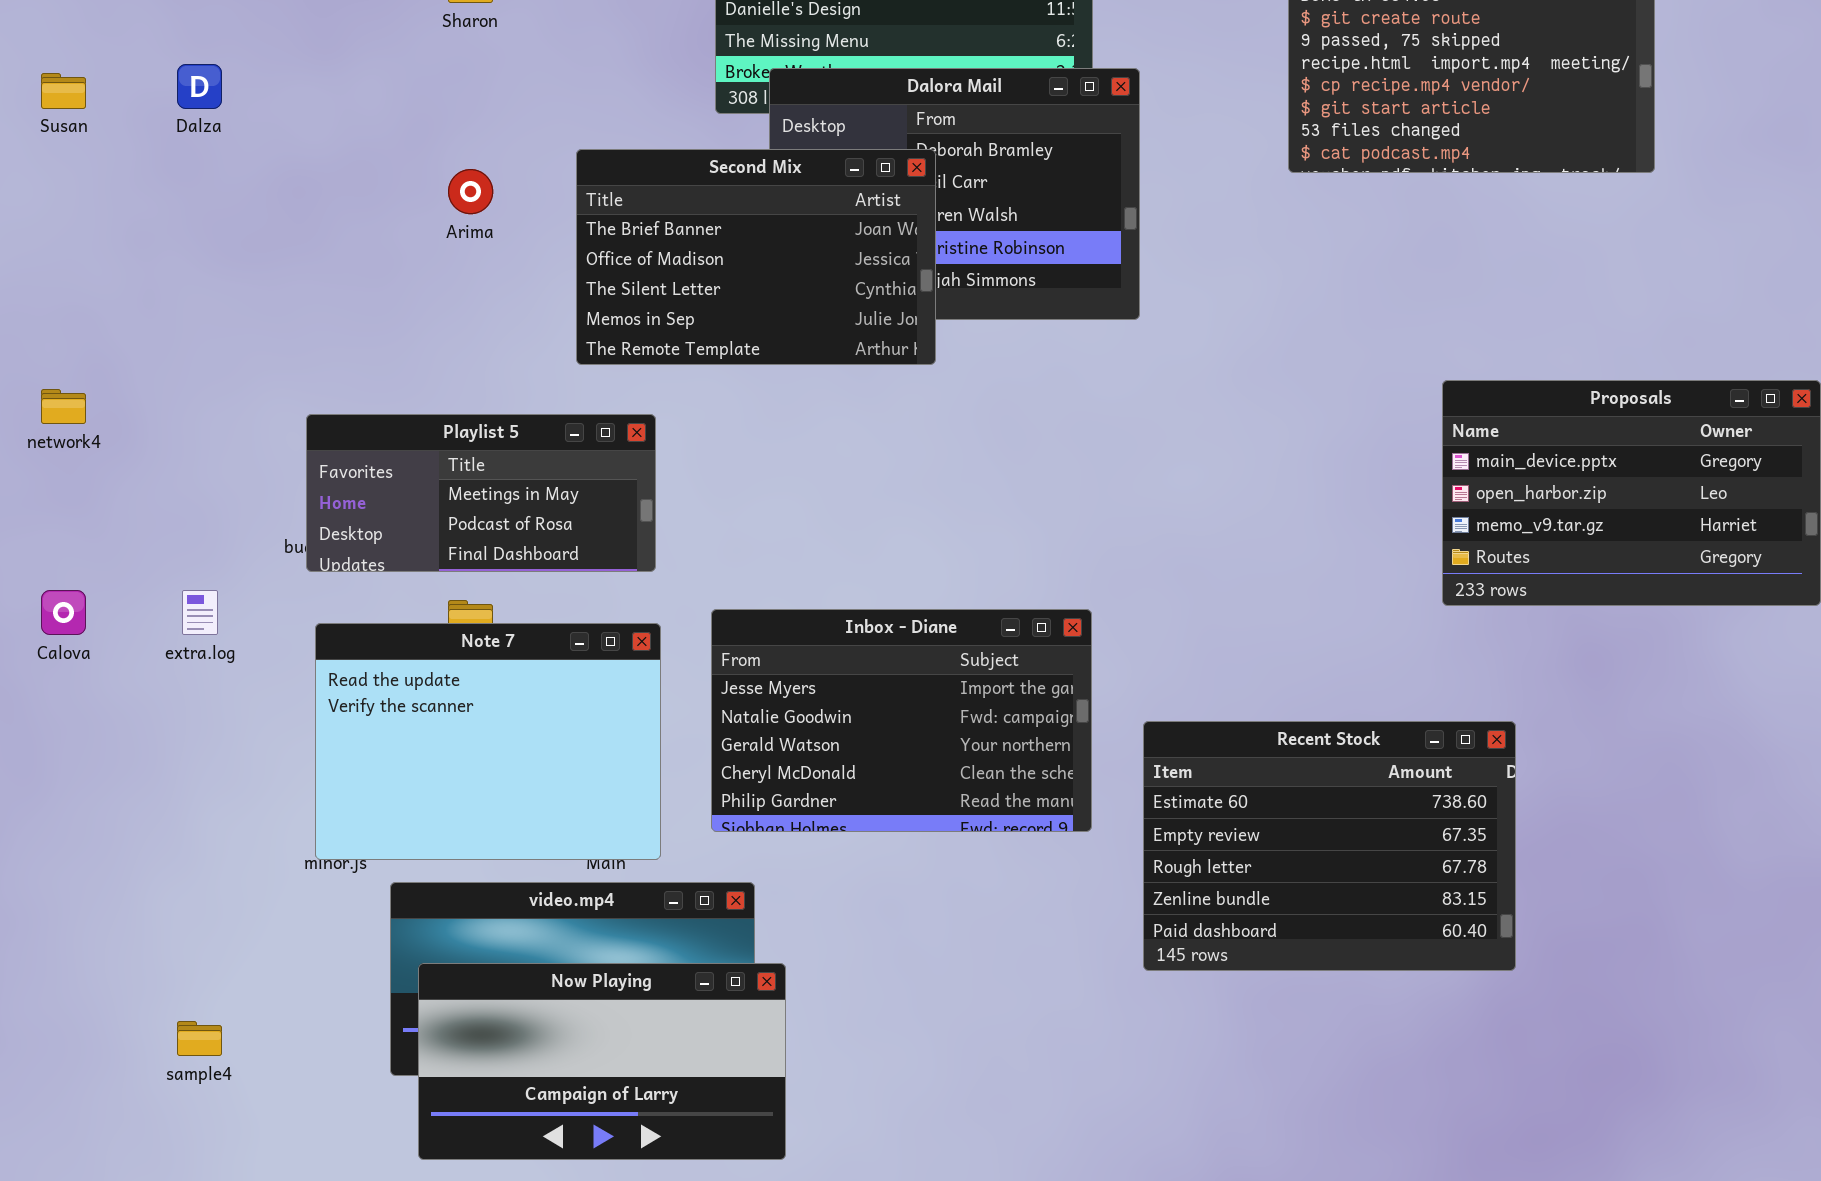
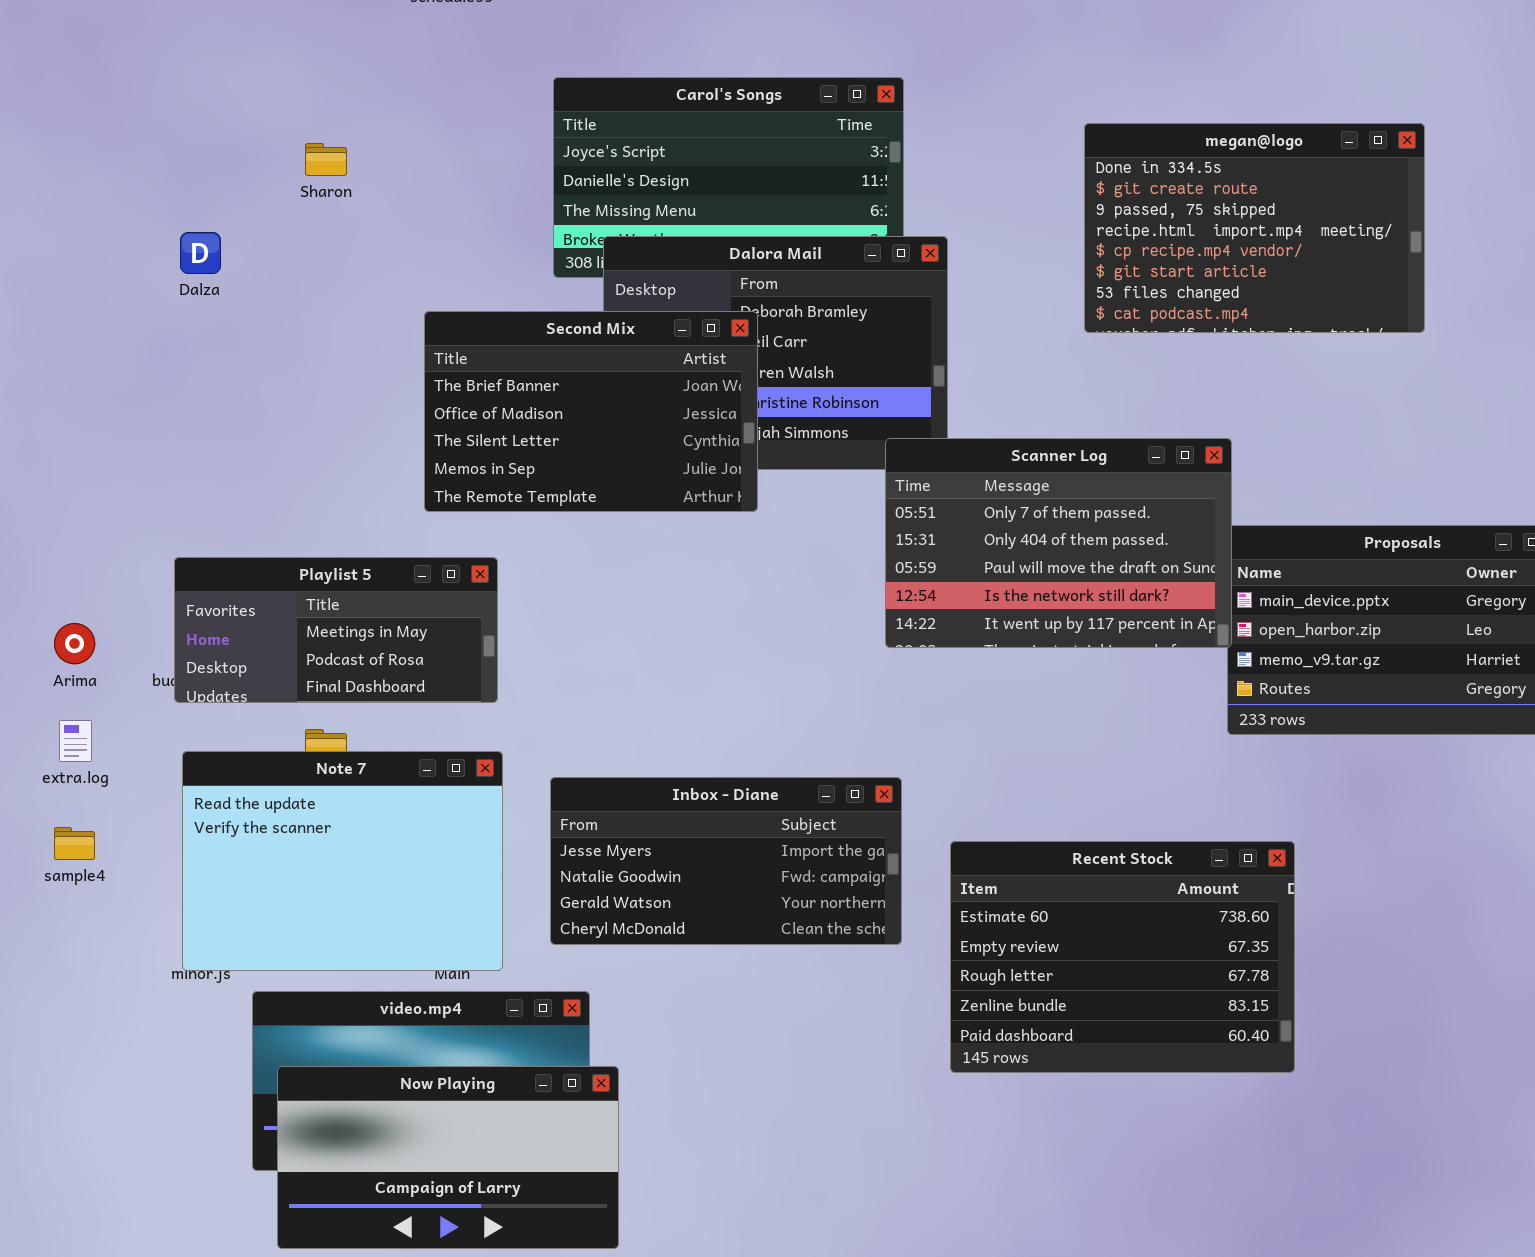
Dalza: [177,64,222,109] -> [180,232,221,274], moved
Arima: [448,169,493,214] -> [54,623,95,664], moved
Scanner Log: none -> [885,438,1232,648], opened
Inbox - Diane: [711,609,1092,832] -> [550,777,902,945], resized
sample4: [177,1021,222,1056] -> [54,827,95,860], moved

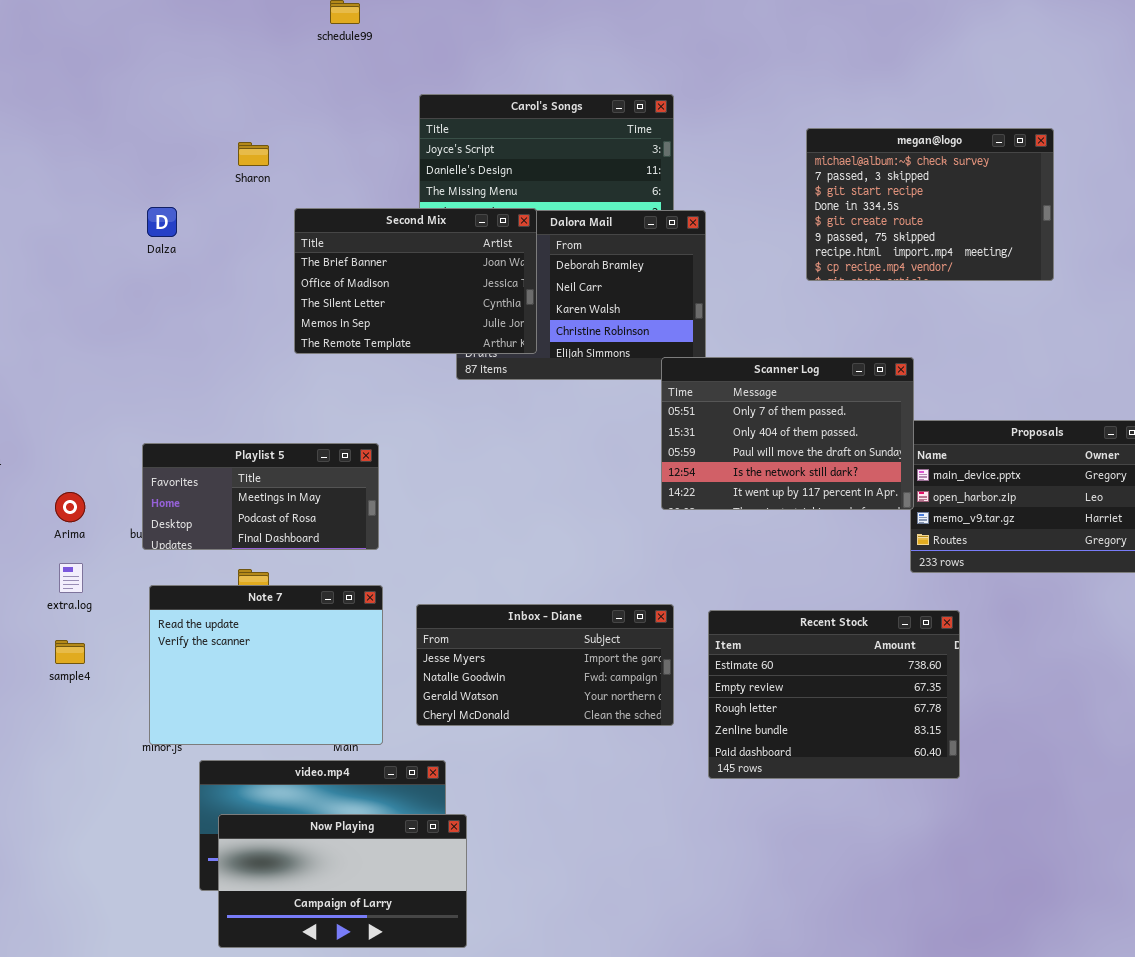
megan@logo: [1084,123,1425,333] -> [806,128,1054,281], scrolled up 3 rows
Second Mix: [424,311,758,512] -> [294,208,537,354], moved
Recent Stock: [950,841,1295,1073] -> [708,610,960,779], moved

